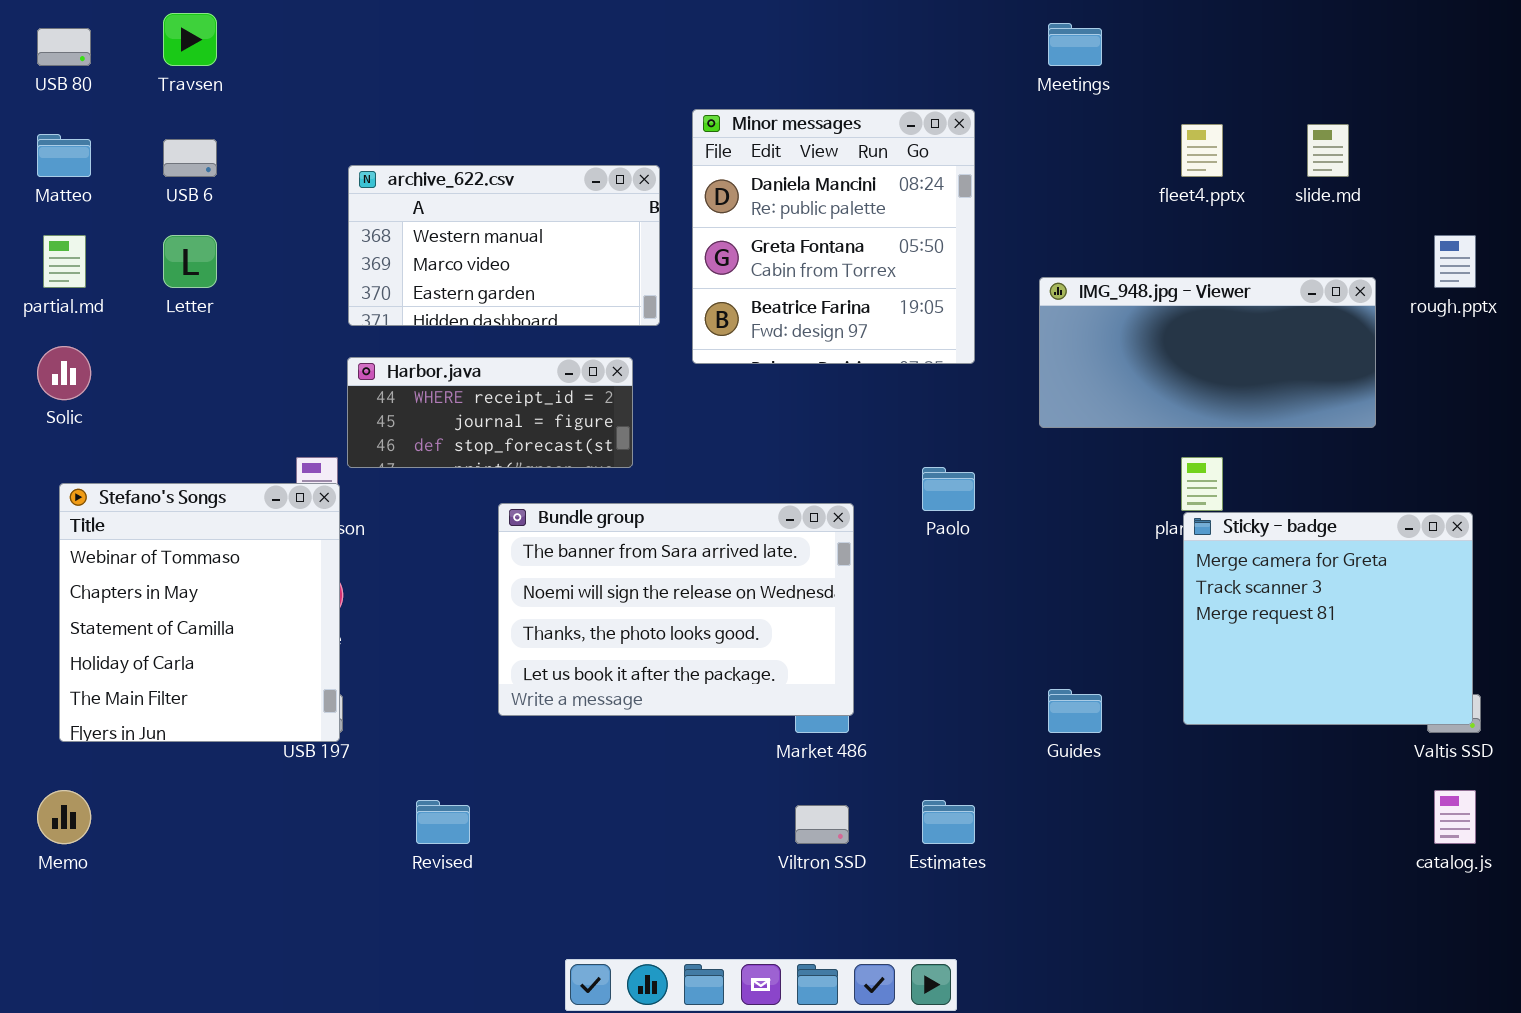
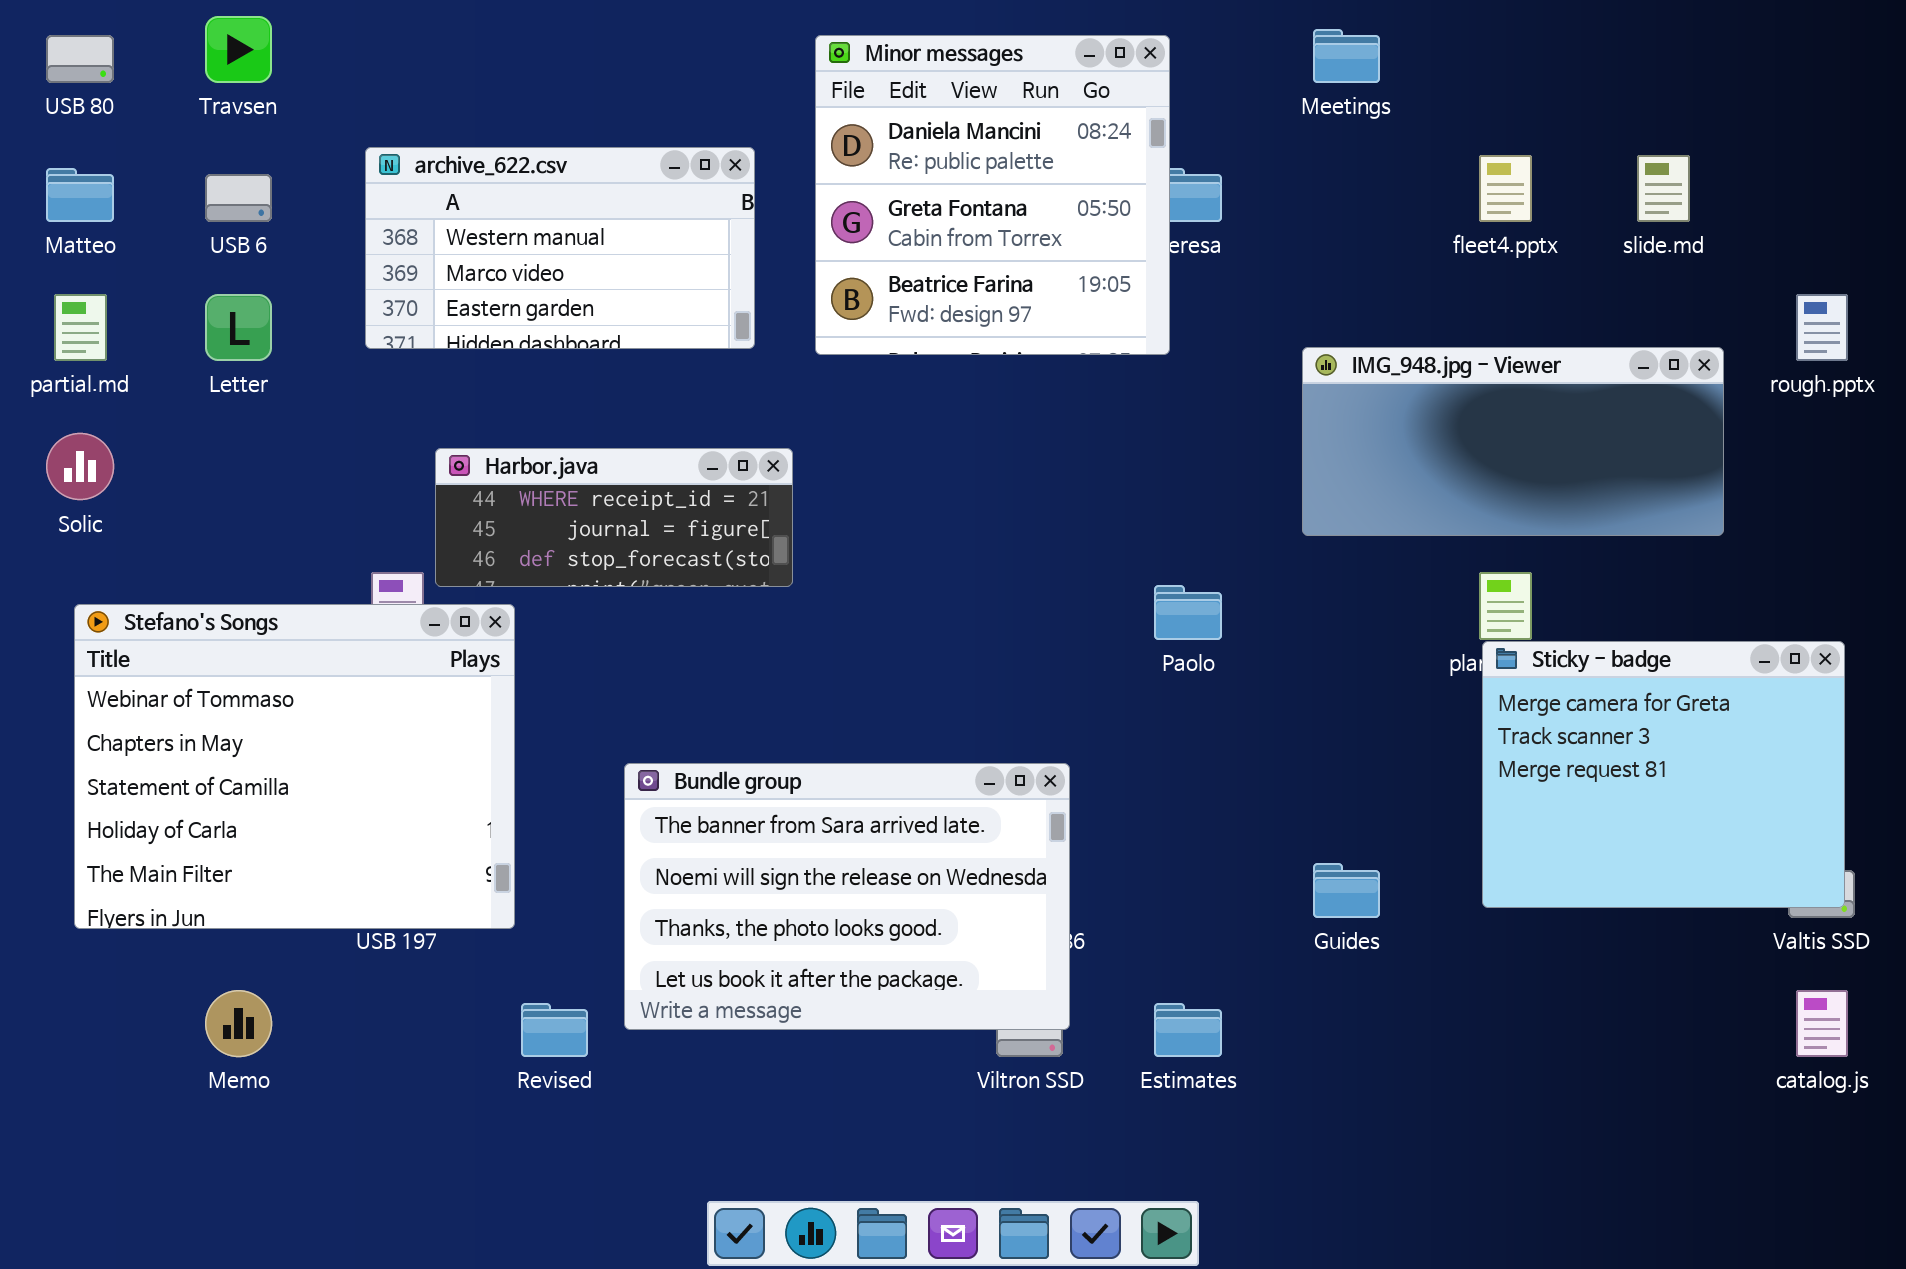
Minor messages: [692,109,975,364] -> [815,35,1170,355], moved
archive_622.csv: [348,165,660,326] -> [365,147,755,349], moved
Stefano's Songs: [59,483,340,742] -> [74,604,515,929], resized
Bundle group: [498,503,854,716] -> [624,763,1070,1030], moved
Memo: [37,790,91,844] -> [205,990,272,1057], moved

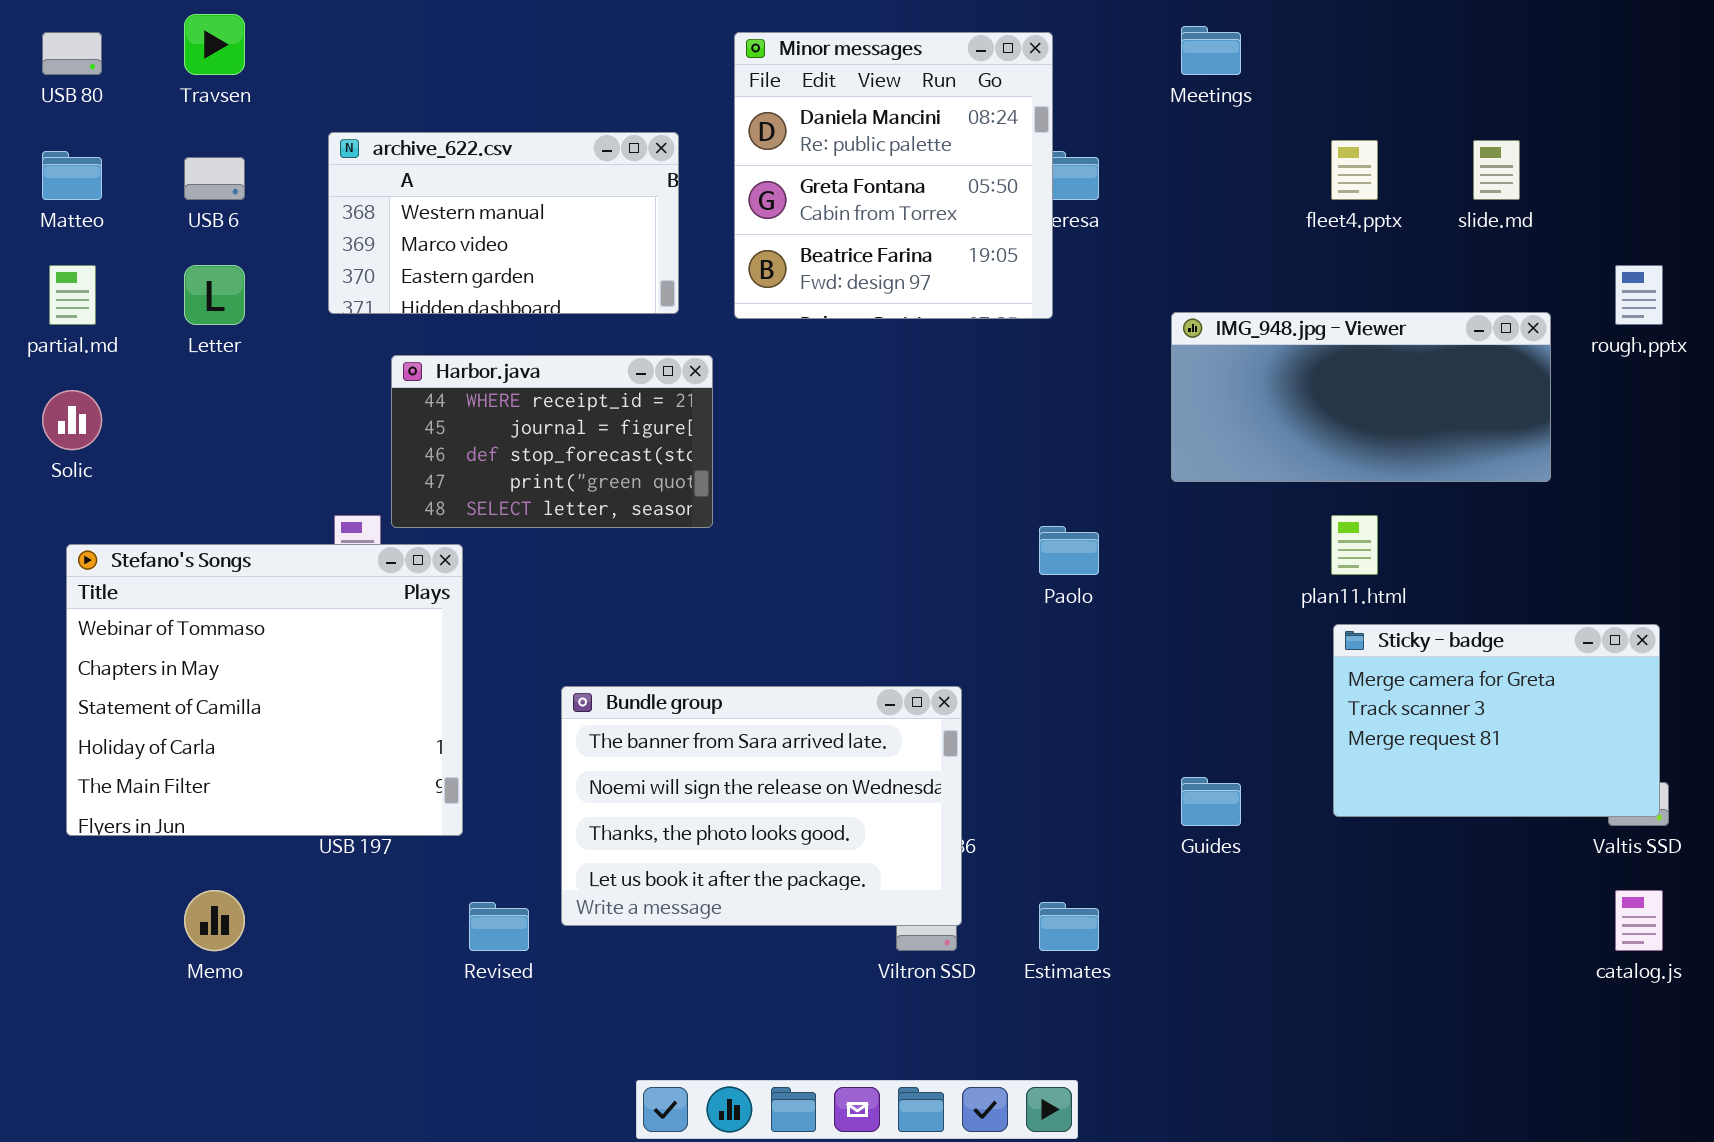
Harbor.java: [435,448,793,587] -> [391,355,713,528], resized
Sticky - badge: [1482,641,1845,908] -> [1333,624,1660,817], resized

